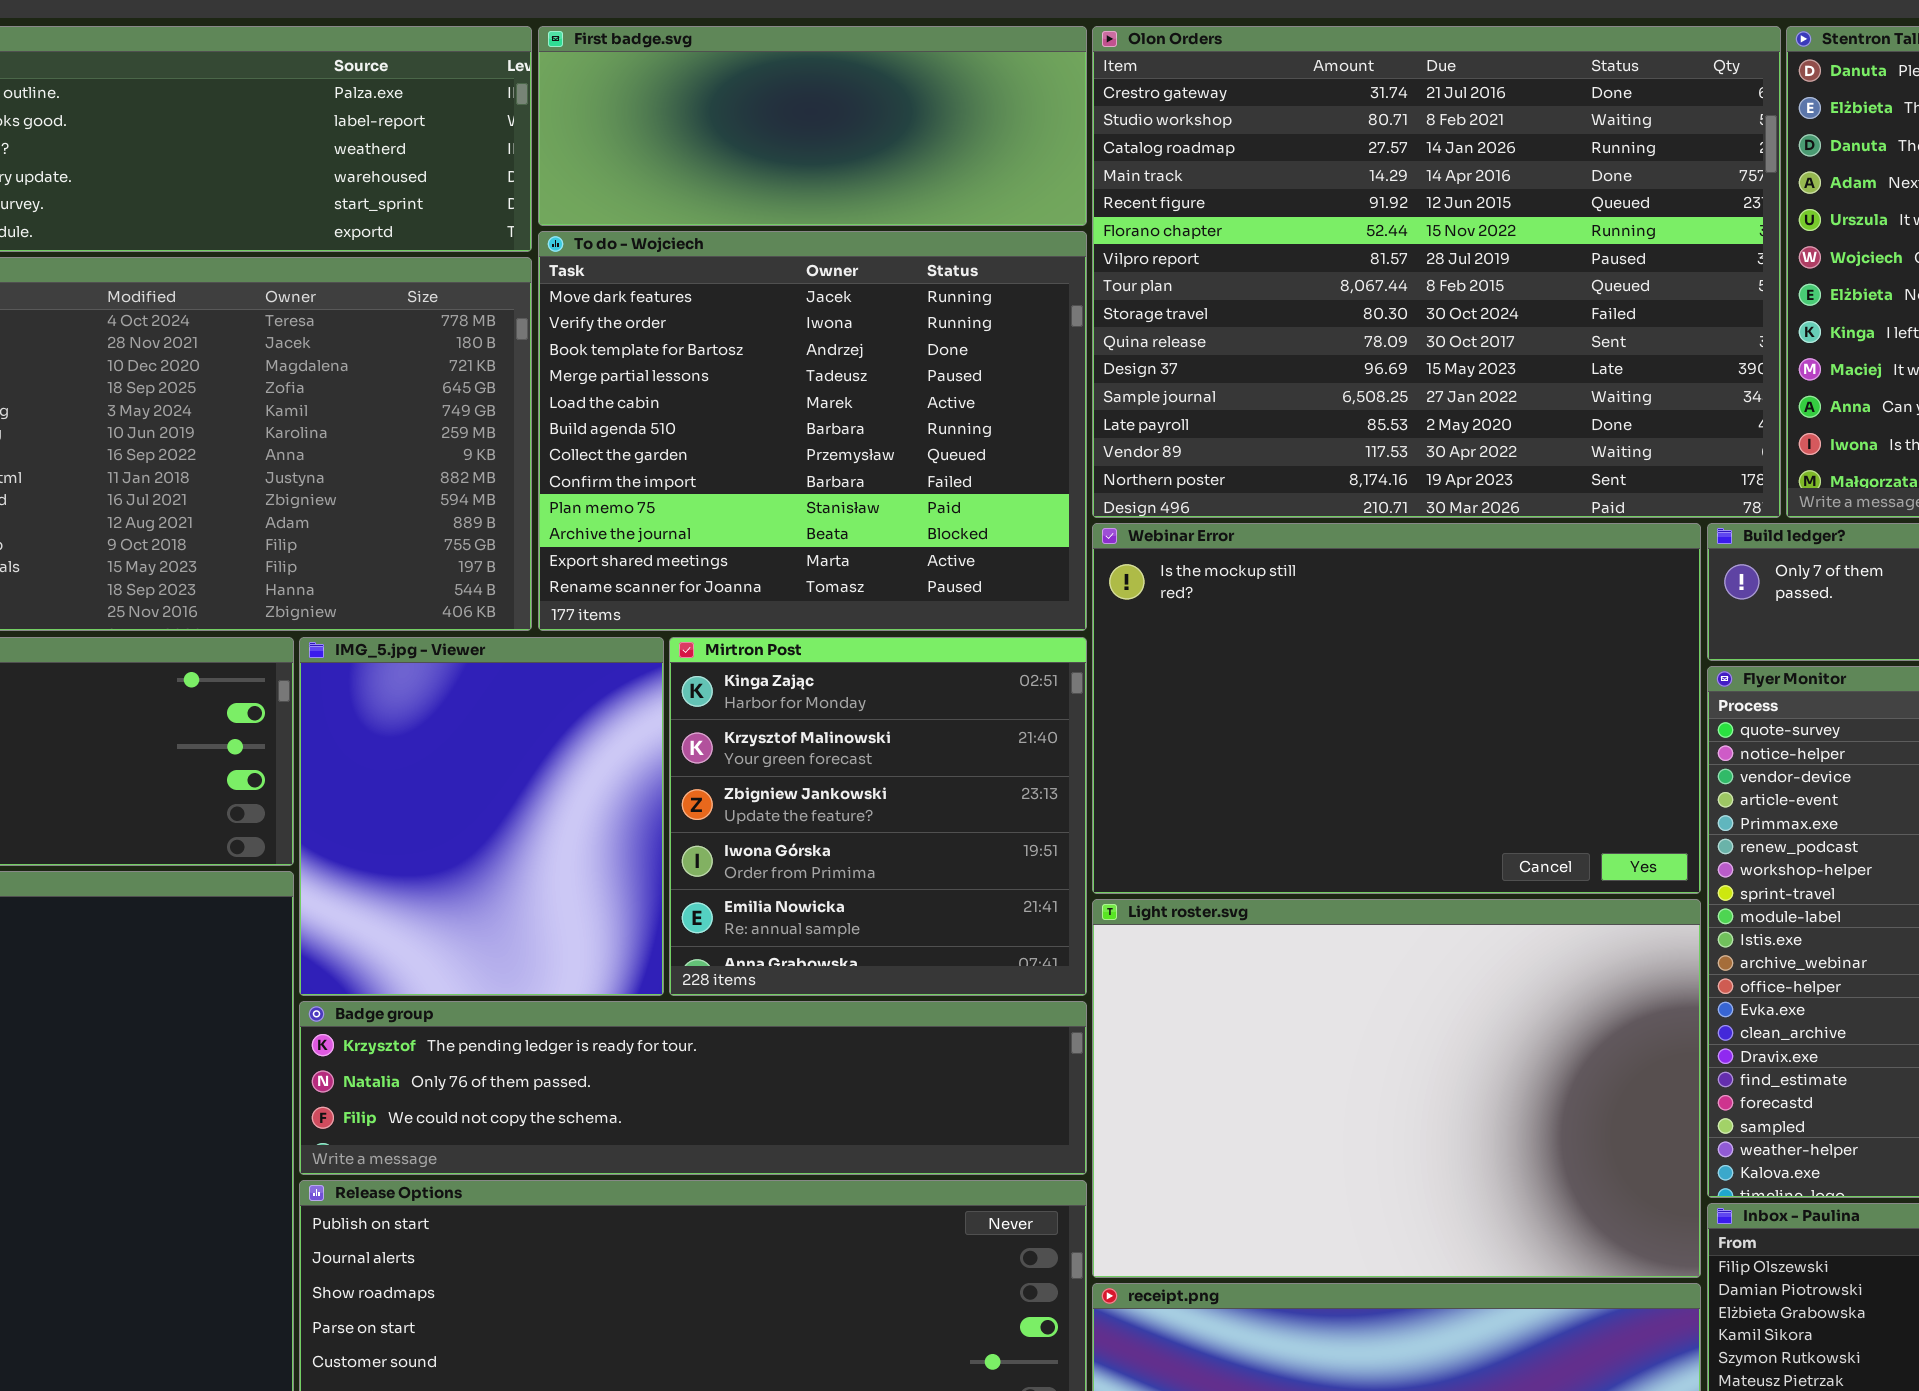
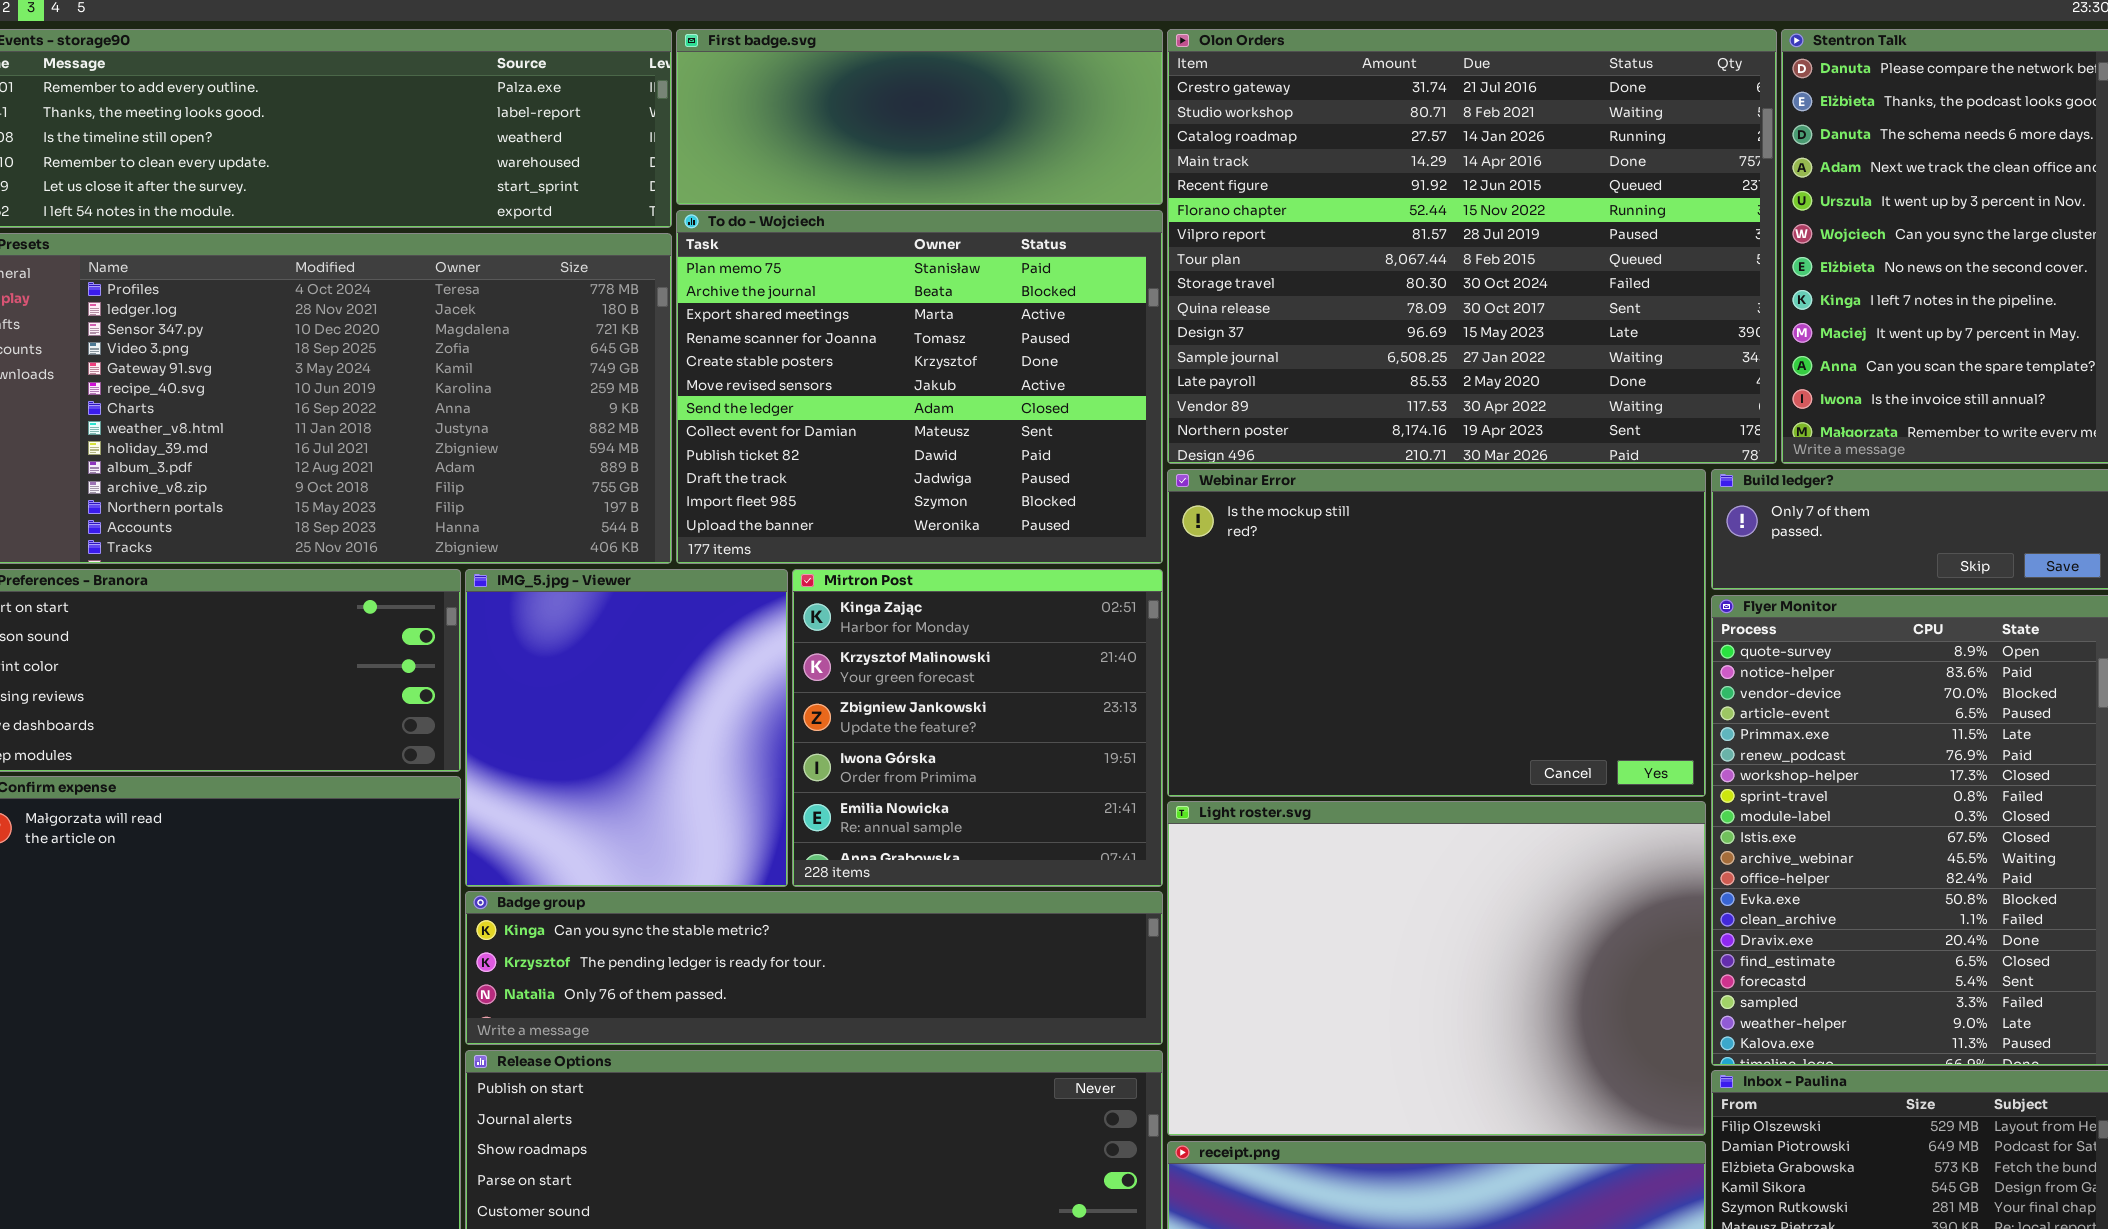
To do - Wojciech: [538,231,1087,631] -> [676,210,1163,564], scrolled down 8 rows
Badge group: [299,1001,1087,1175] -> [465,891,1163,1045], scrolled up 1 row

